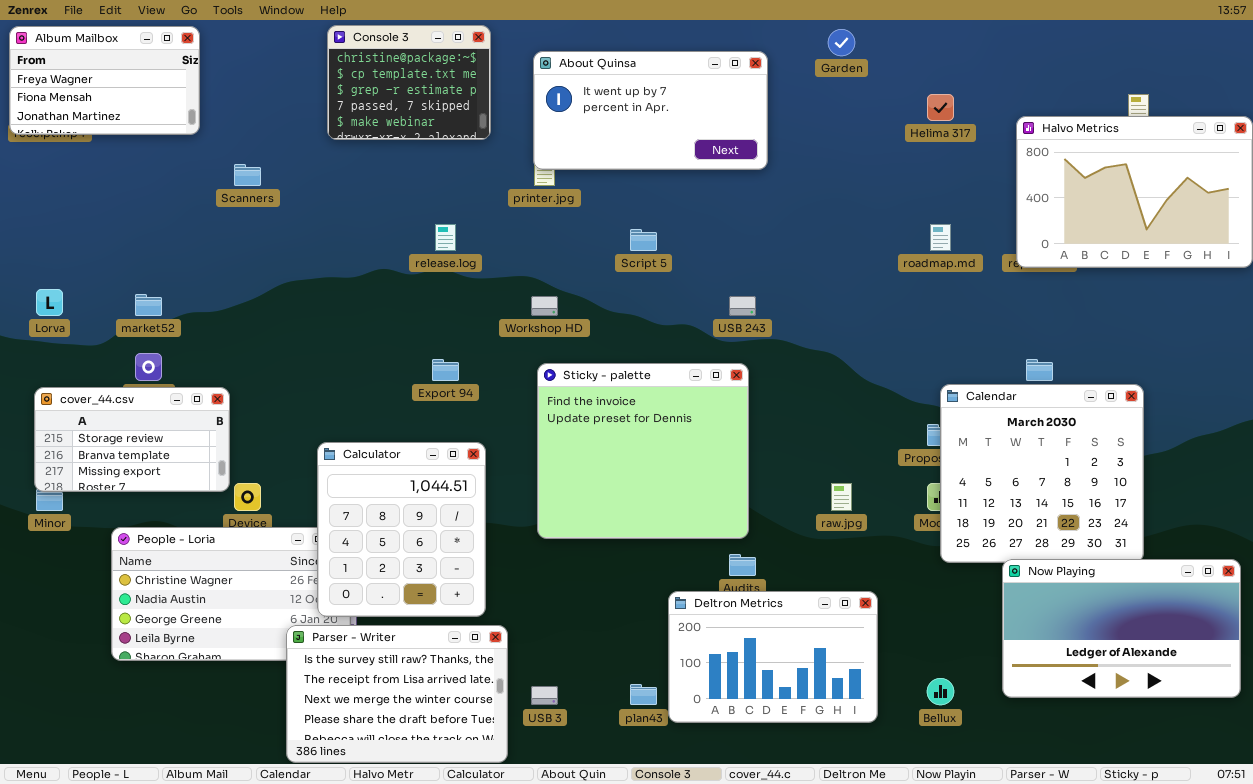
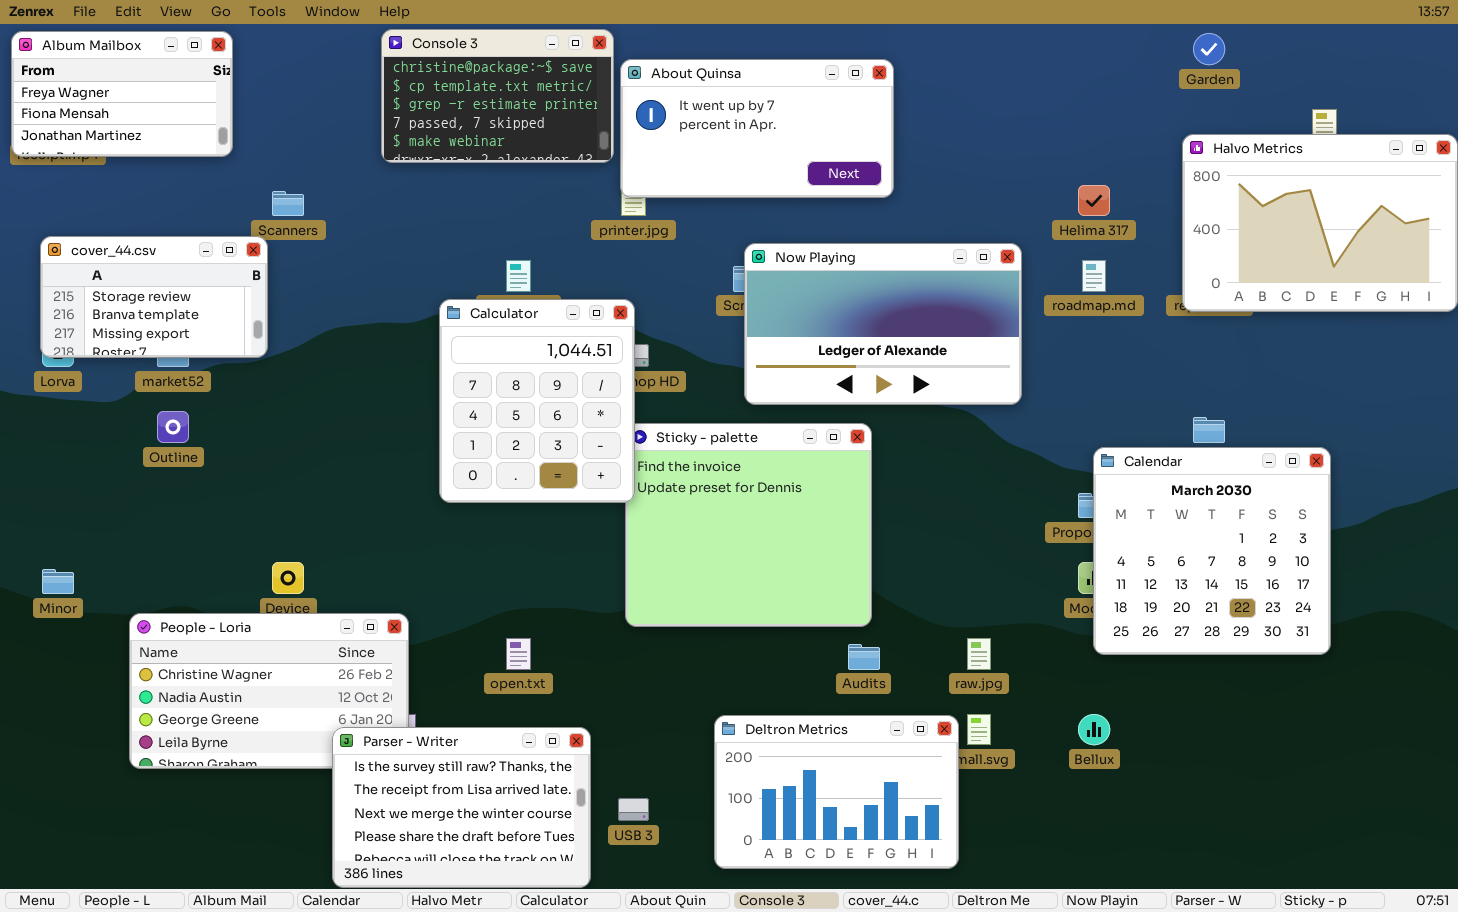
Console 3: [327,25,491,140] -> [381,29,614,163], resized
Garden: [828,29,855,56] -> [1193,33,1225,65], moved
Helima 317: [927,94,954,121] -> [1078,185,1110,216], moved
cover_44.csv: [34,387,230,492] -> [40,236,268,358], moved
Calculator: [317,442,486,617] -> [439,299,635,503], moved
raw.jpg: [831,483,852,511] -> [967,638,991,670], moved
Now Playing: [1002,559,1241,698] -> [744,243,1022,405], moved
Deltron Metrics: [668,591,878,723] -> [714,715,959,869], moved
Bellux: [927,678,954,705] -> [1078,714,1110,745], moved

